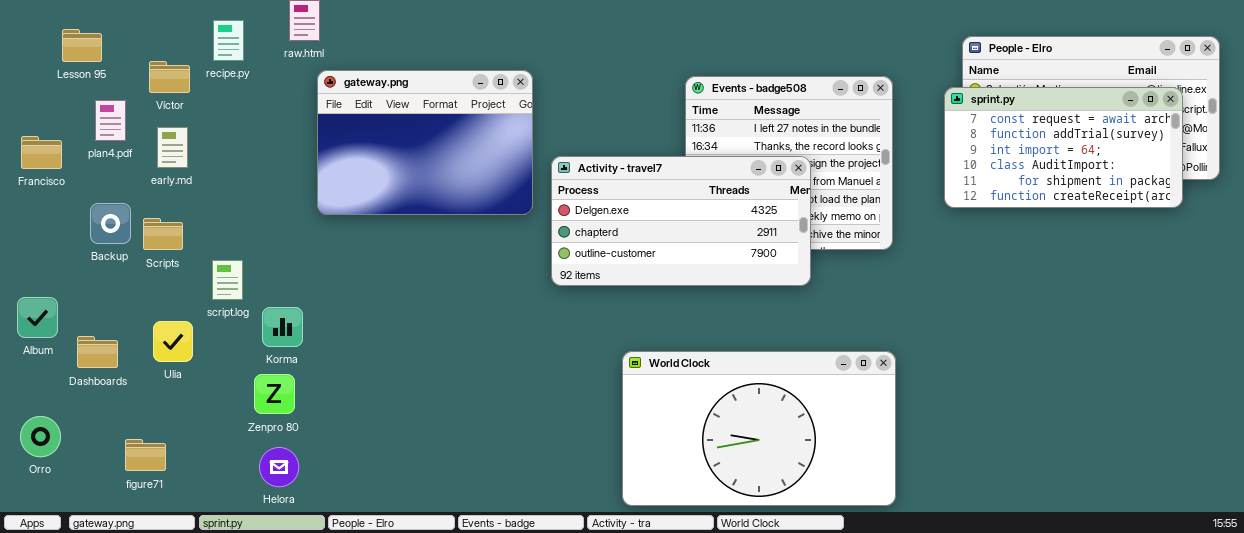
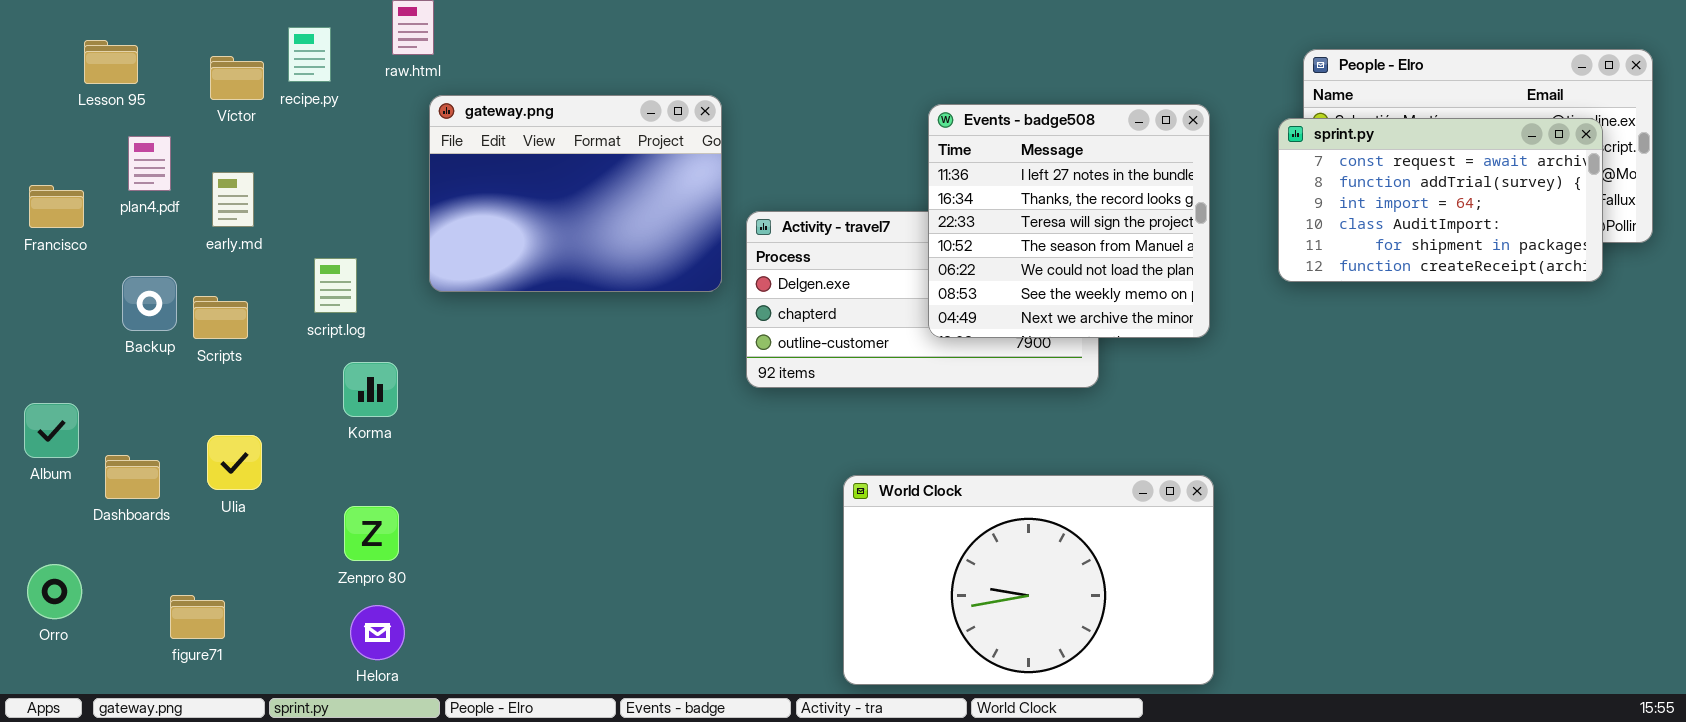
Víctor: [149,61,190,93] -> [210,56,264,100], moved
Events - badge508: [685,76,893,250] -> [928,104,1210,338], raised
script.log: [212,260,243,300] -> [314,258,357,313], moved
Korma: [262,307,303,347] -> [343,362,398,417], moved

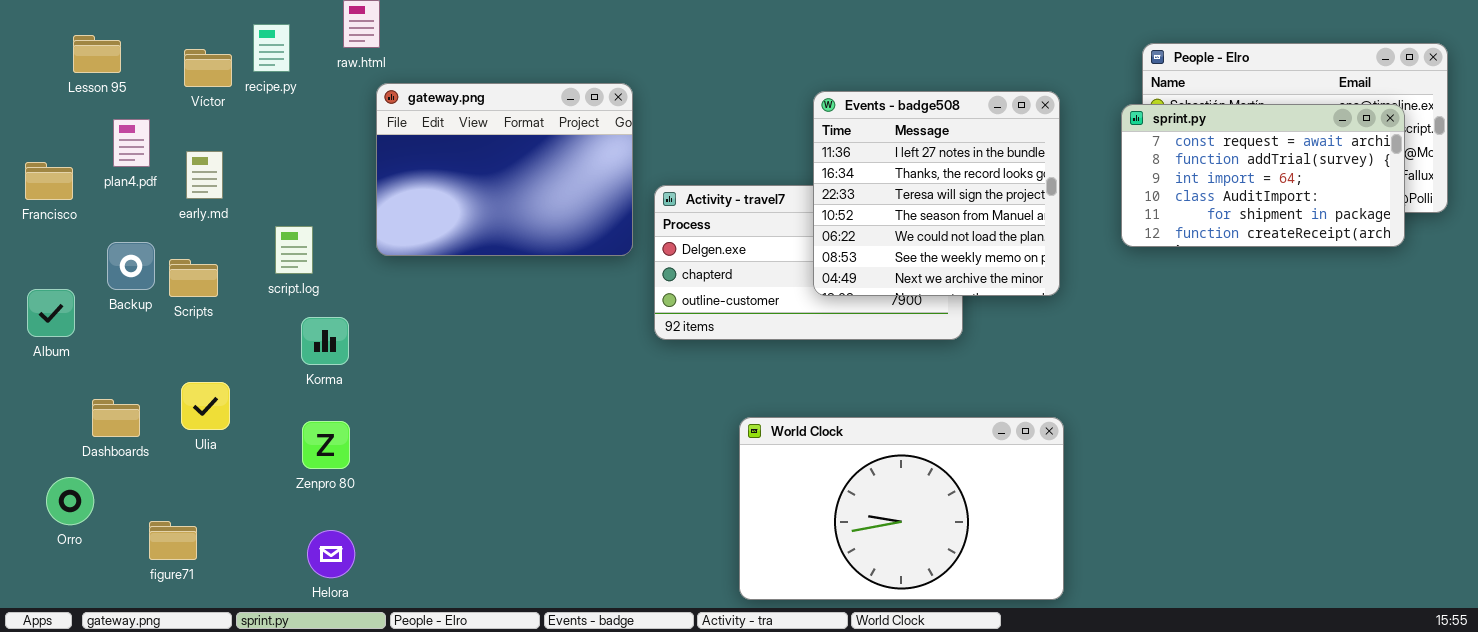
Album: [24,403,79,458] -> [27,289,75,337], moved
Zenpro 80: [344,506,399,561] -> [302,421,350,469], moved
Orro: [27,564,82,619] -> [46,477,94,525], moved

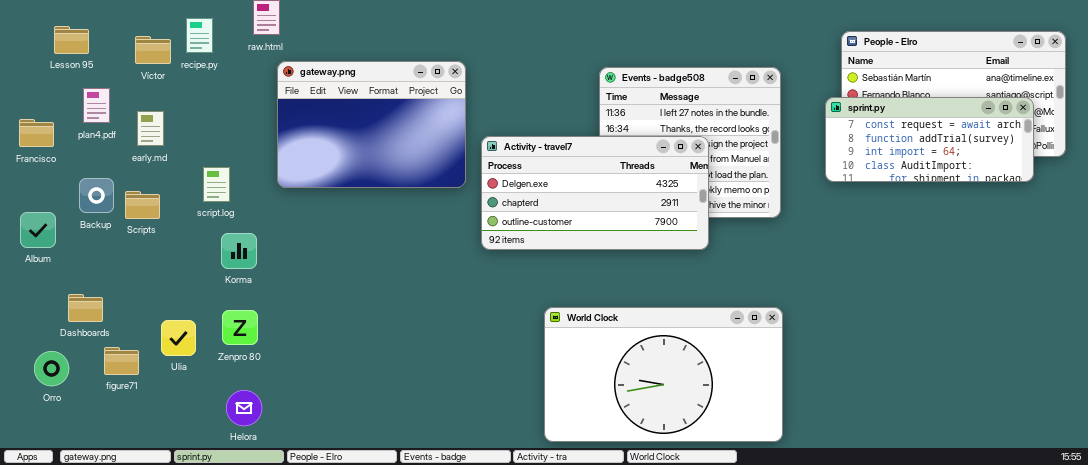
sprint.py: [1121,104,1405,247] -> [825,97,1034,182], resized
Activity - travel7: [654,185,963,340] -> [481,136,709,250], raised
Ulia: [181,382,230,430] -> [161,320,196,356], moved
figure71: [149,521,197,560] -> [104,347,139,375], moved

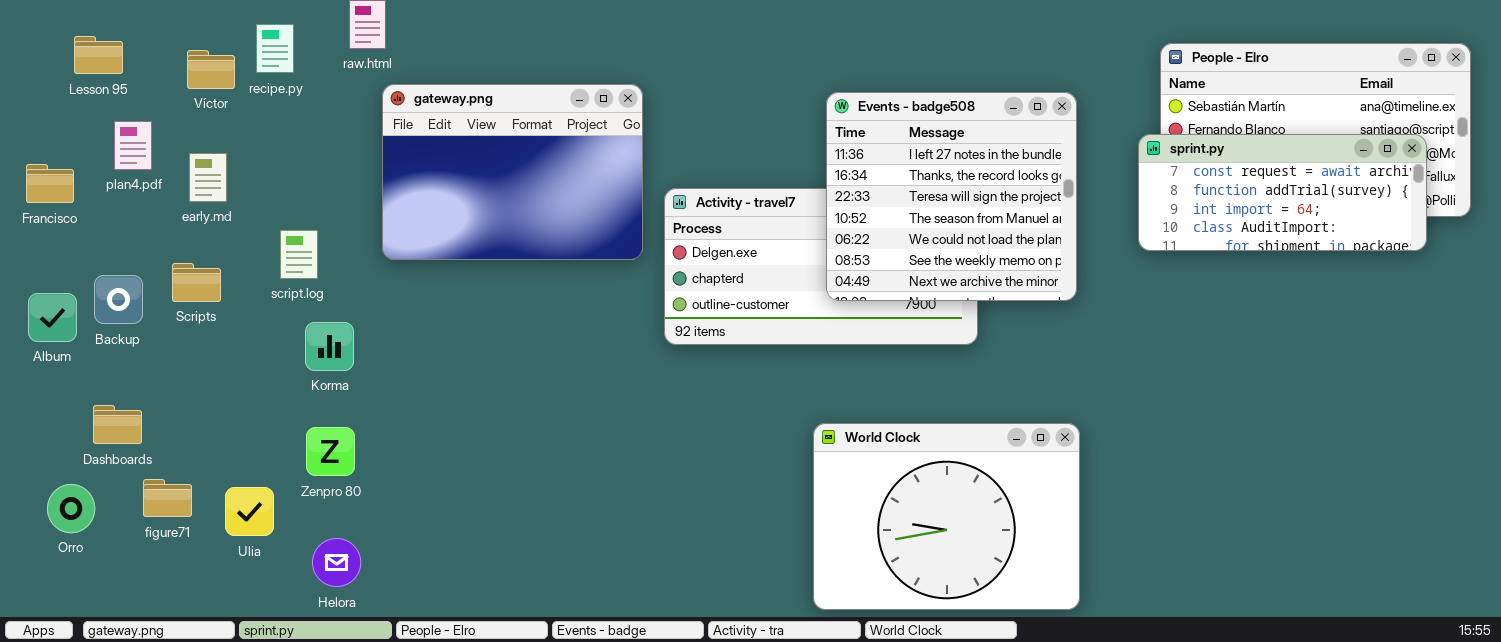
Events - badge508: [599,67,781,218] -> [826,92,1077,301], raised
Backup: [79,178,114,213] -> [94,275,143,324], moved
World Clock: [544,307,783,442] -> [813,423,1080,610], resized
Ulia: [161,320,196,356] -> [225,487,274,536], moved

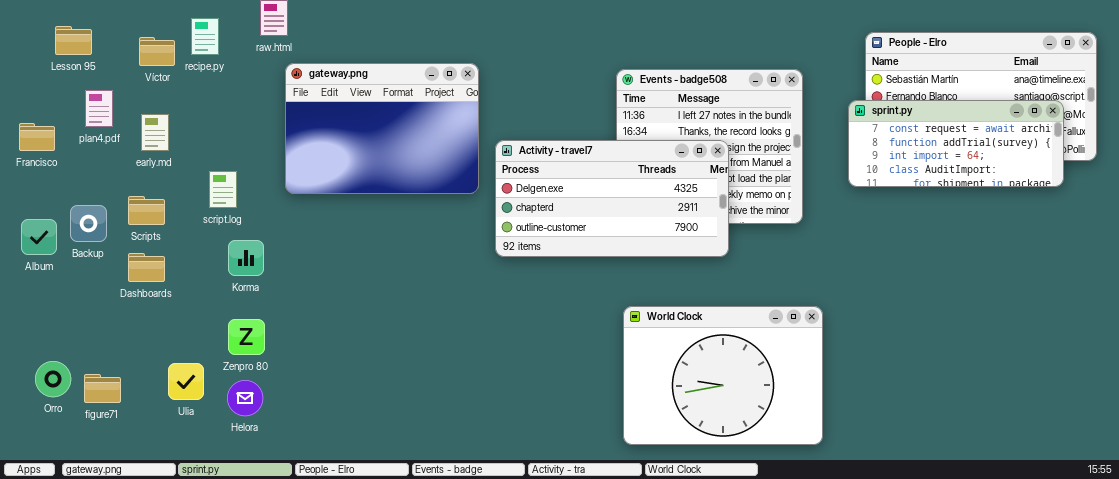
Activity - travel7: [664,188,978,345] -> [495,140,729,257], raised
Dashboards: [93,405,142,444] -> [128,253,165,282], moved
World Clock: [813,423,1080,610] -> [623,306,823,445], moved
figure71: [143,479,192,517] -> [84,374,121,403], moved
Helora: [312,538,361,587] -> [227,380,263,416], moved

